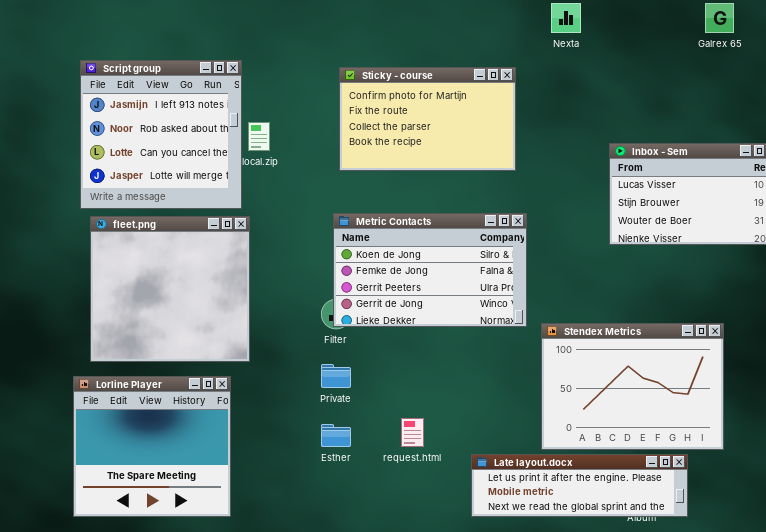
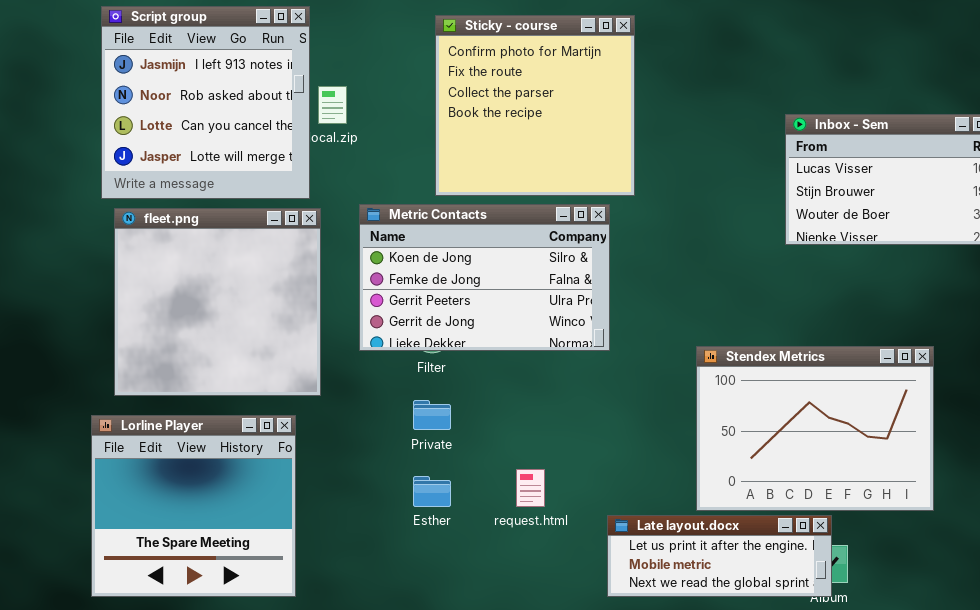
Sticky - course: [339,67,516,171] -> [435,15,635,196], resized
Metric Contacts: [333,213,527,327] -> [359,204,610,351], moved
Late layout.docx: [471,454,688,517] -> [607,515,832,597], resized

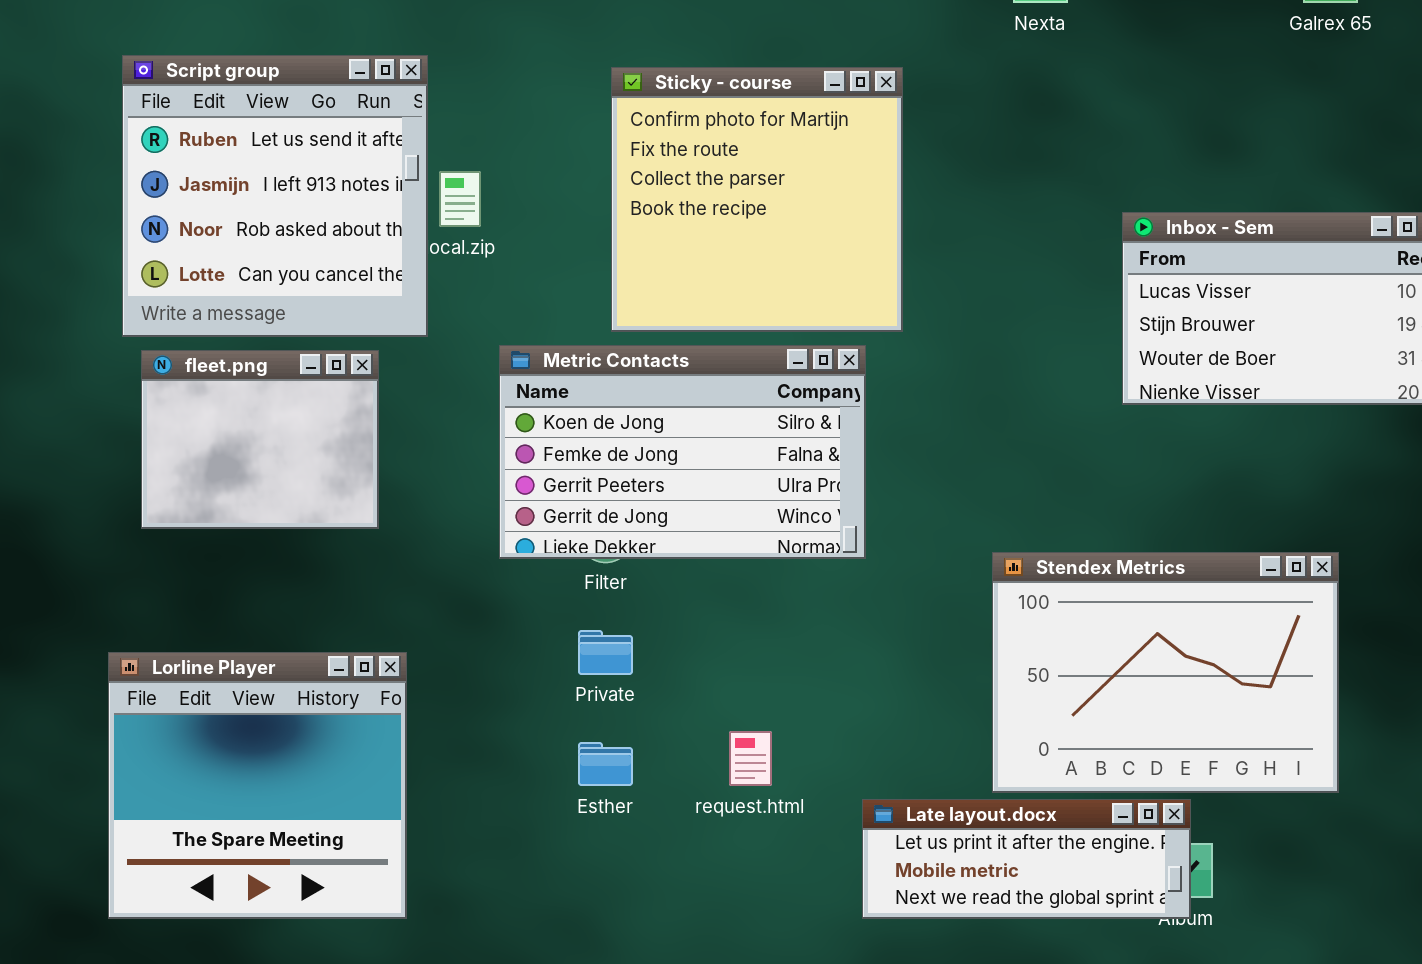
Script group: [101,6,310,199] -> [122,55,428,337], scrolled up 1 row
fleet.png: [114,208,321,396] -> [141,350,379,529], resized

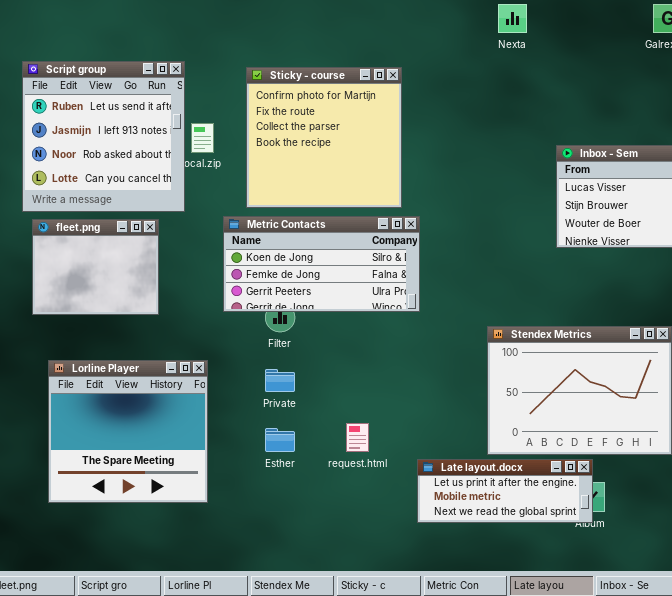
Sticky - course: [611,67,903,332] -> [246,67,402,208], moved
Metric Contacts: [499,345,866,559] -> [223,216,420,312], resized
Lorline Player: [108,652,407,919] -> [48,360,208,503], moved

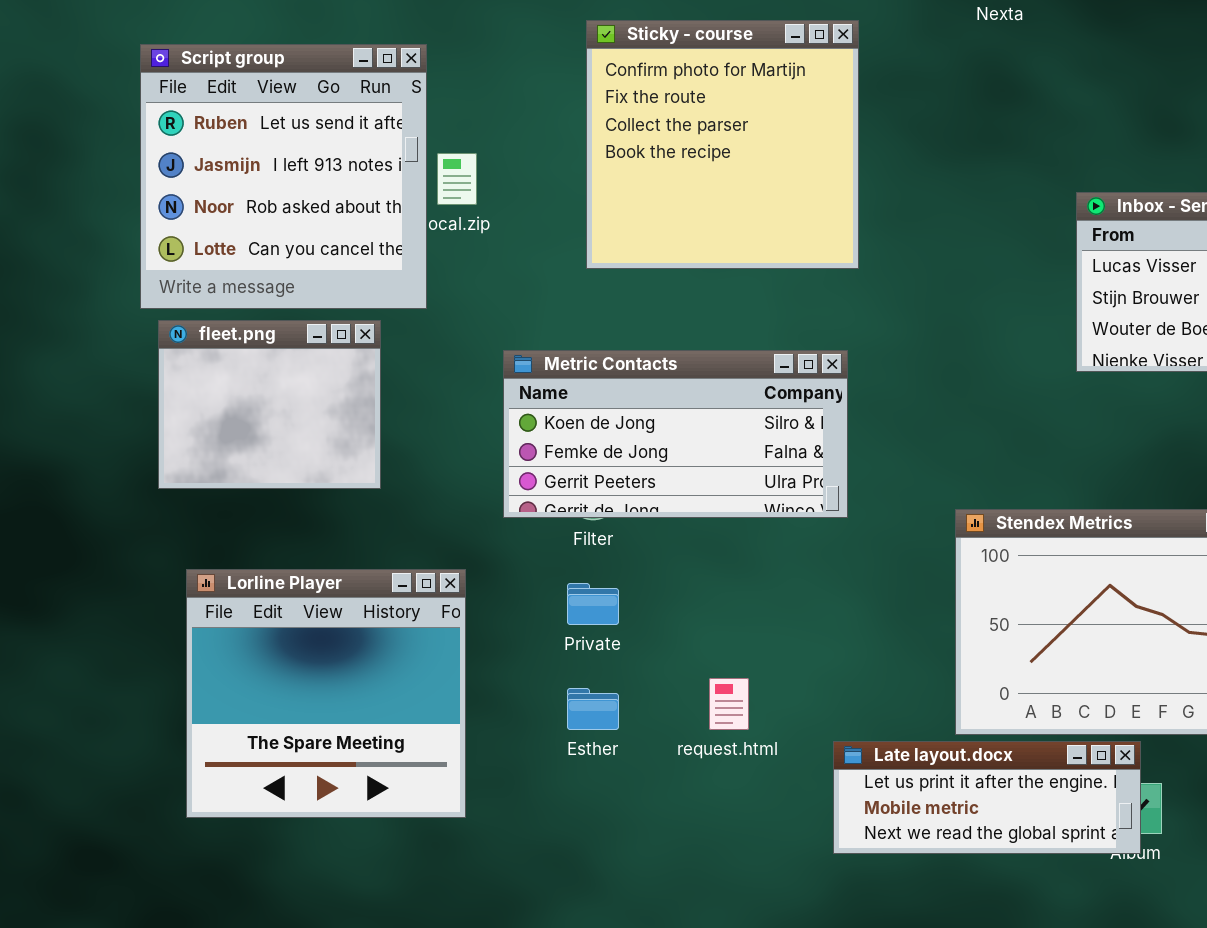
Sticky - course: [246,67,402,208] -> [586,20,859,269], moved
Metric Contacts: [223,216,420,312] -> [503,350,848,518], moved

